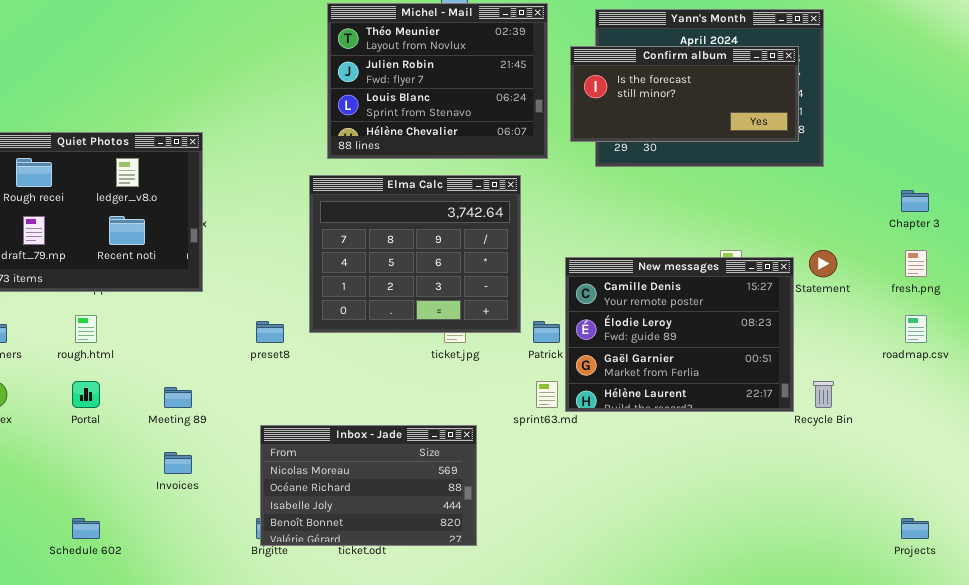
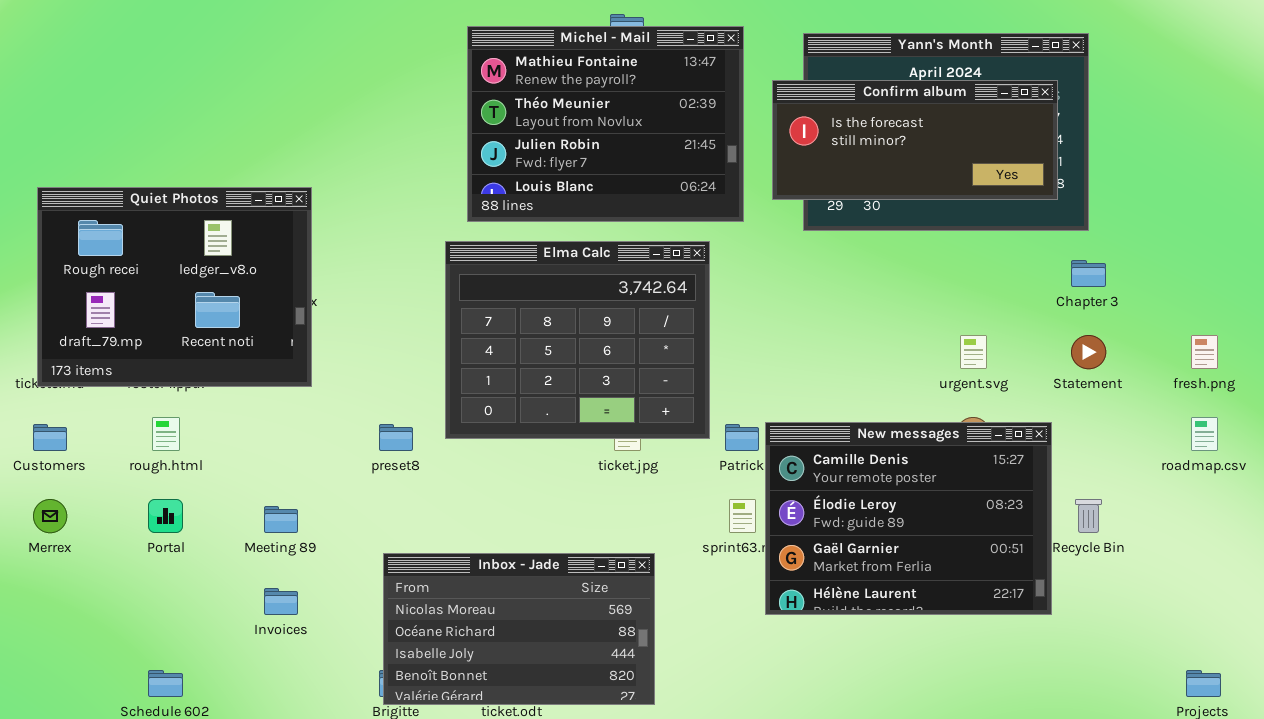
Michel - Mail: [327,3,548,159] -> [467,26,744,222], scrolled up 1 row
Chapter 3: [901,190,929,212] -> [1071,260,1106,287], moved
New messages: [565,257,794,412] -> [765,422,1052,615], moved

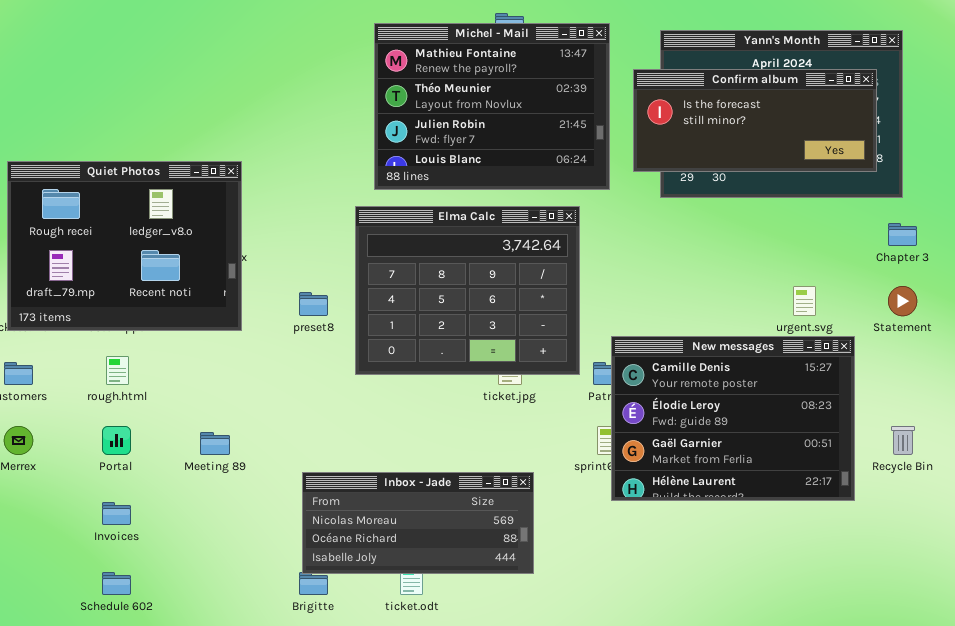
New messages: [765,422,1052,615] -> [611,336,855,501], moved
preset8: [379,424,413,451] -> [299,292,328,316], moved
Inbox - Jade: [383,553,655,705] -> [302,472,534,574], resized
Invoices: [264,588,298,615] -> [102,502,131,525], moved

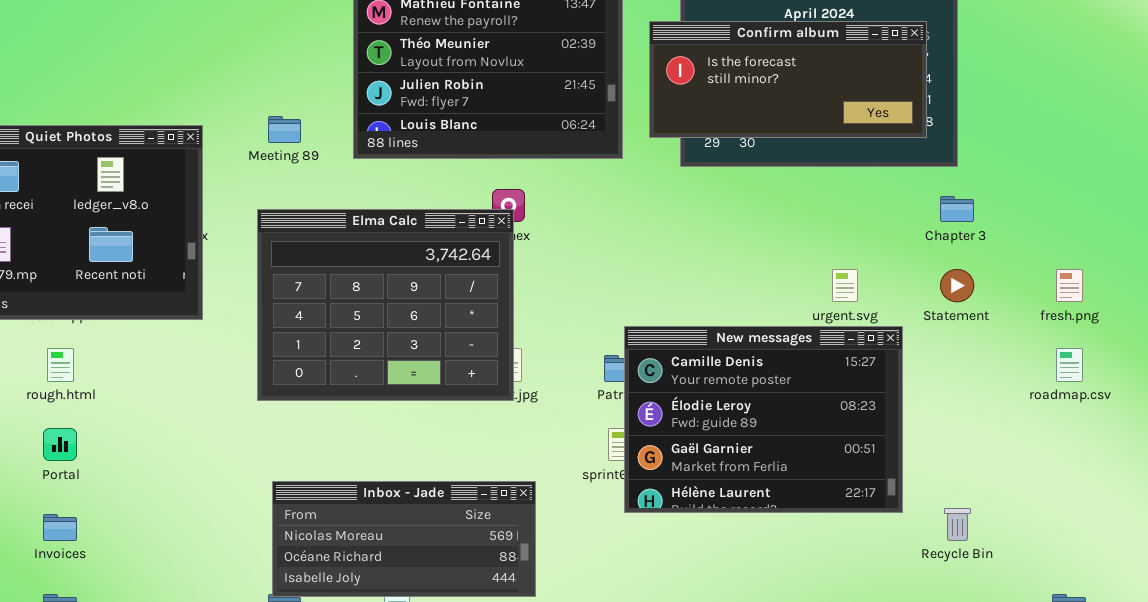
Elma Calc: [355,206,580,375] -> [257,209,514,401], moved
Recycle Bin: [891,426,915,455] -> [944,508,971,541], moved
Meeting 89: [200,432,230,455] -> [268,116,301,143], moved

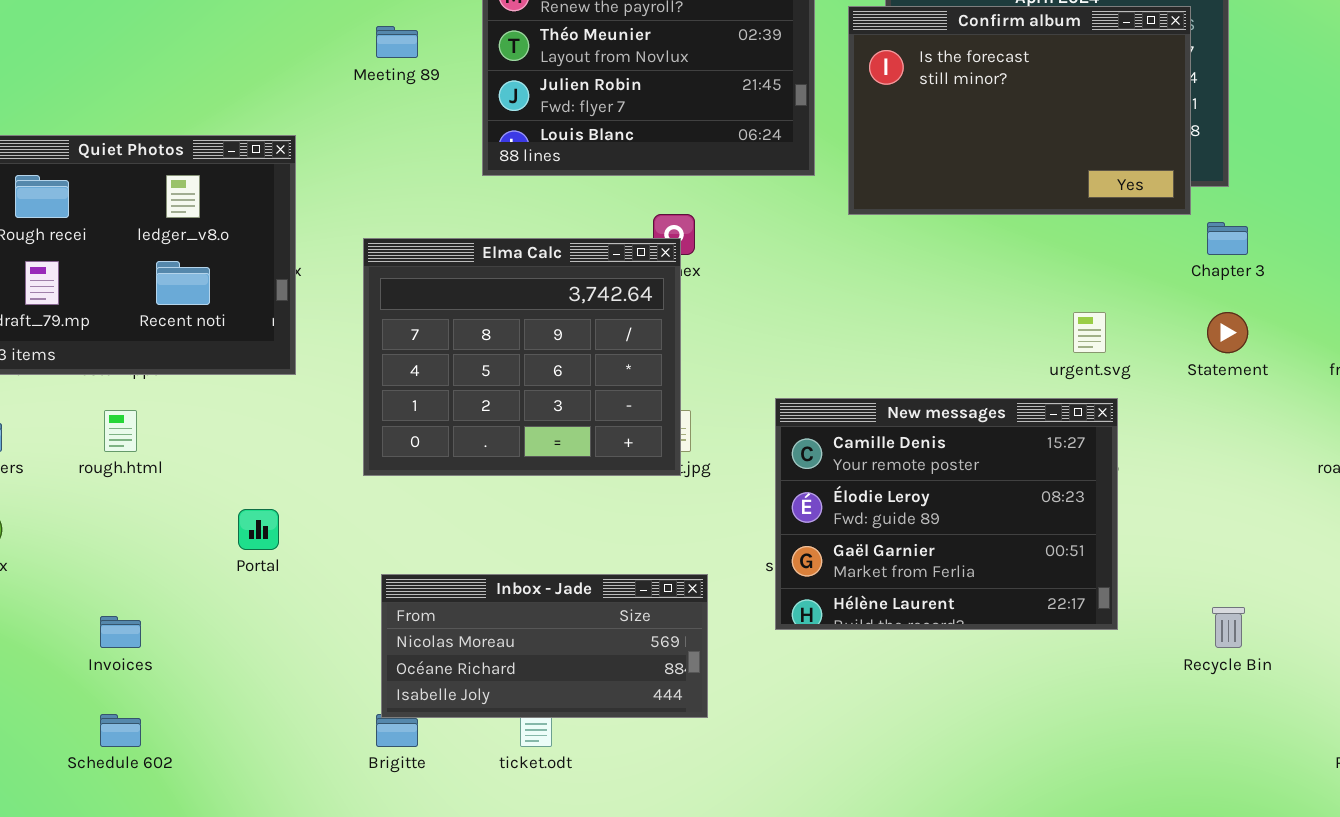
Confirm album: [649,21,927,138] -> [848,6,1191,215], resized
Meeting 89: [268,116,301,143] -> [376,26,418,58], moved
New messages: [624,326,903,513] -> [775,398,1118,630], moved
Portal: [43,428,77,461] -> [238,509,279,550], moved

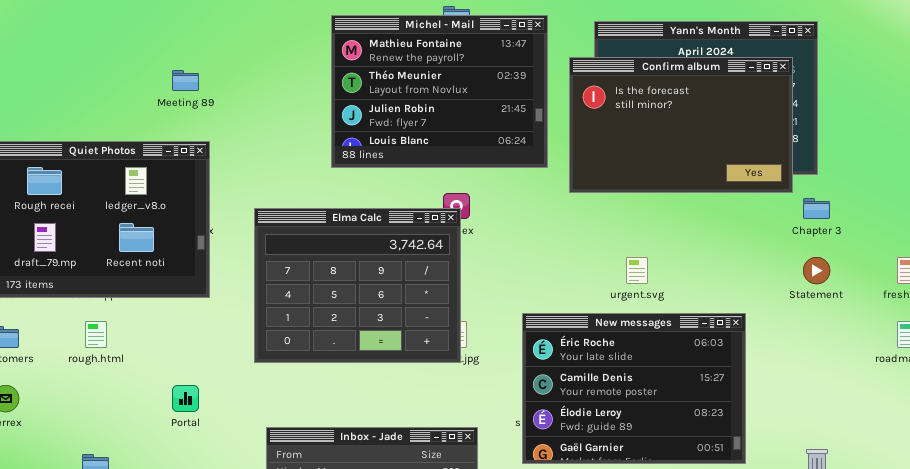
Meeting 89: [376,26,418,58] -> [172,70,199,91], moved
urgent.svg: [1073,312,1106,353] -> [626,257,648,284], moved
New messages: [775,398,1118,630] -> [522,313,746,464], scrolled up 1 row

